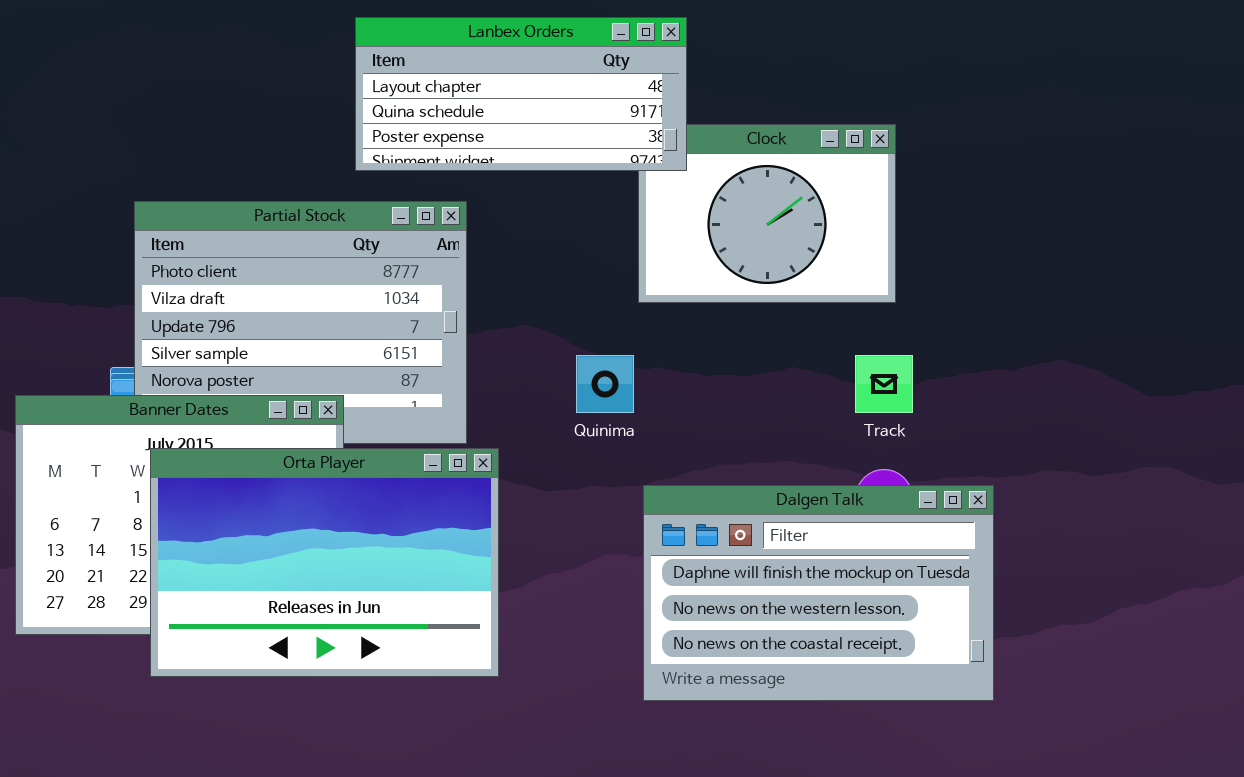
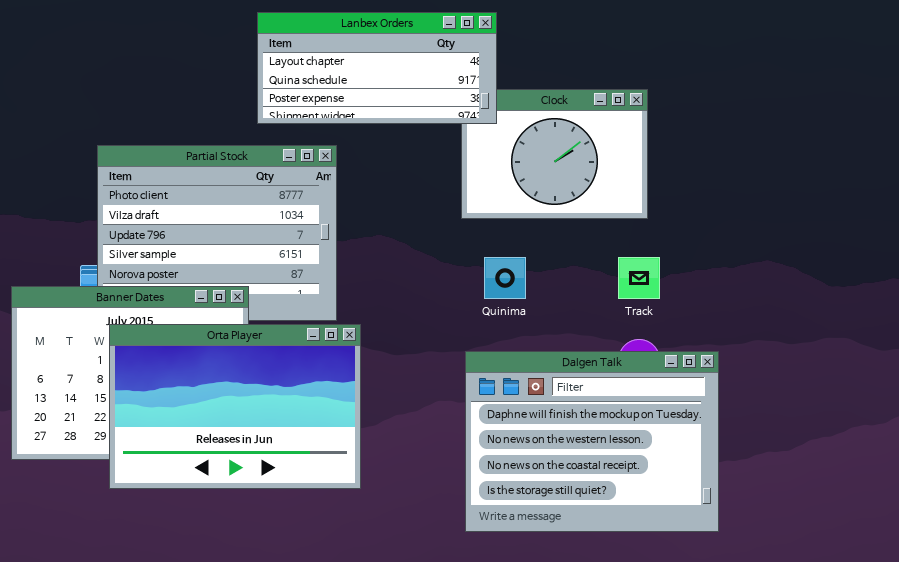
Quinima: [576,355,634,413] -> [484,257,526,299], moved
Dalgen Talk: [643,485,994,701] -> [465,351,719,532], resized

